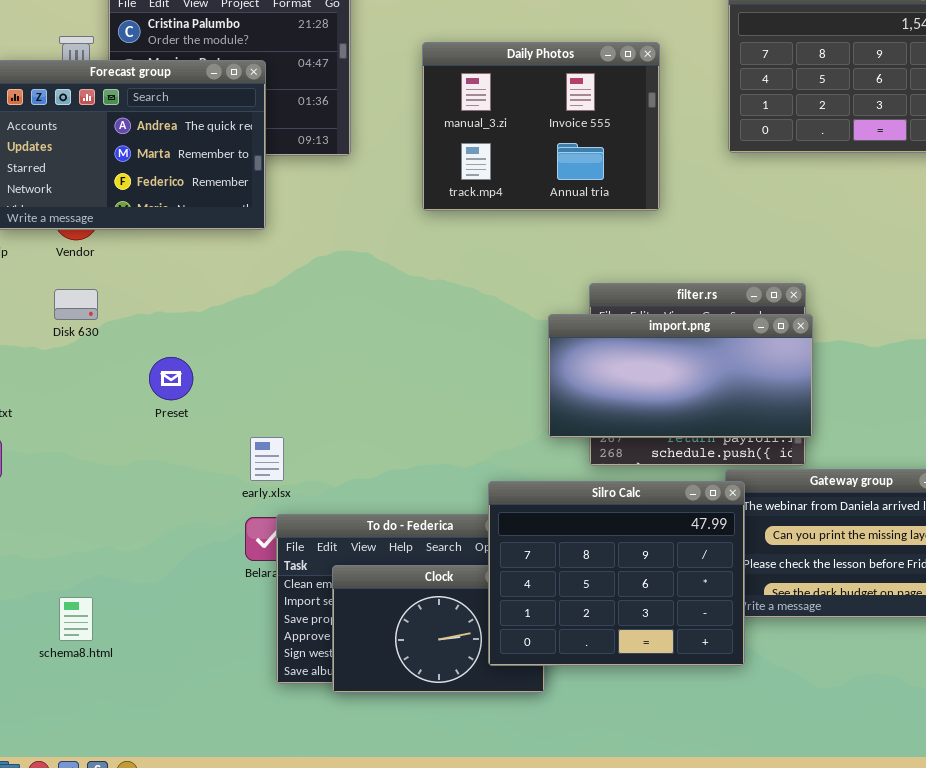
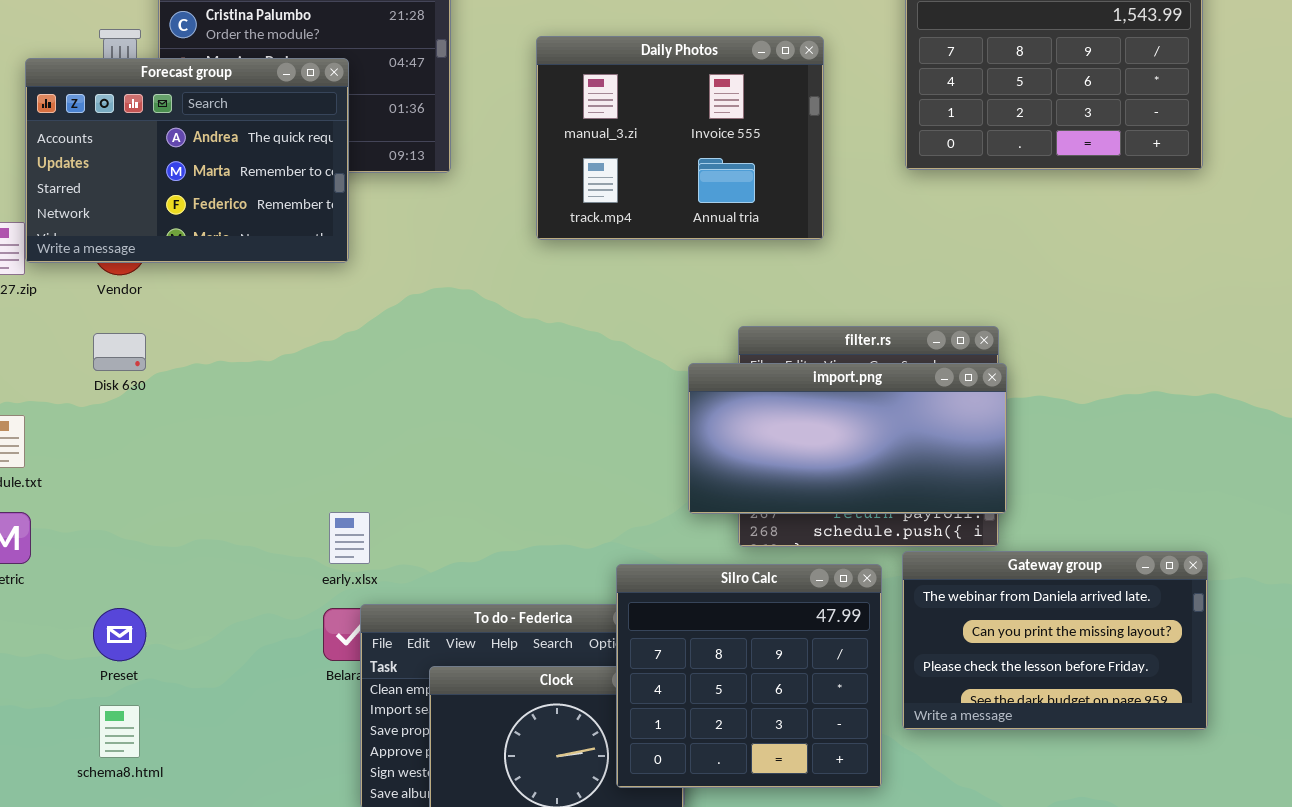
Preset: [149,357,193,400] -> [93,608,146,661], moved
Silro Calc: [488,481,745,666] -> [616,564,882,788], resized

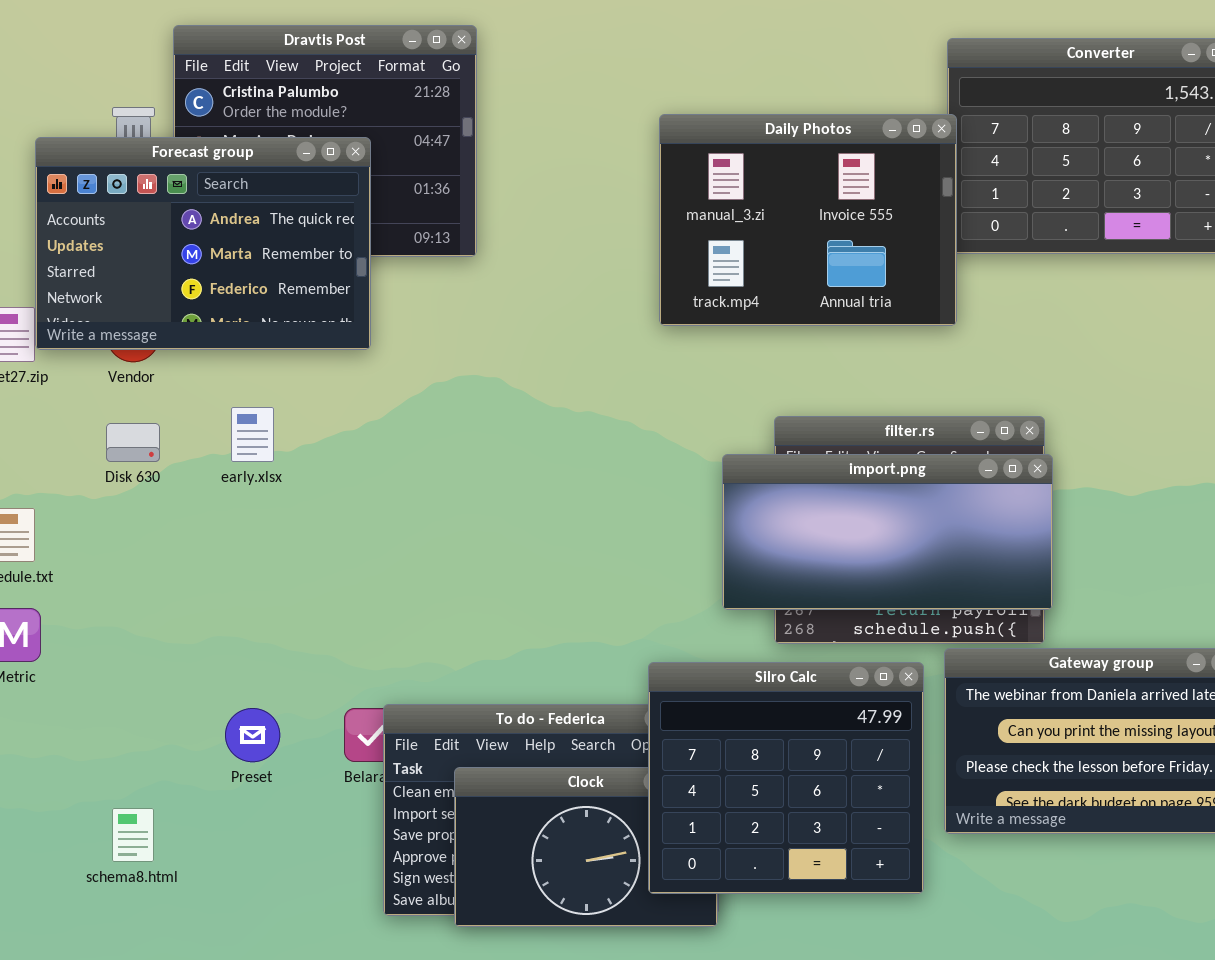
Daily Photos: [536,36,824,240] -> [659,114,957,326], moved
early.xlsx: [329,512,370,564] -> [231,407,274,462], moved
Preset: [93,608,146,661] -> [225,708,280,762], moved

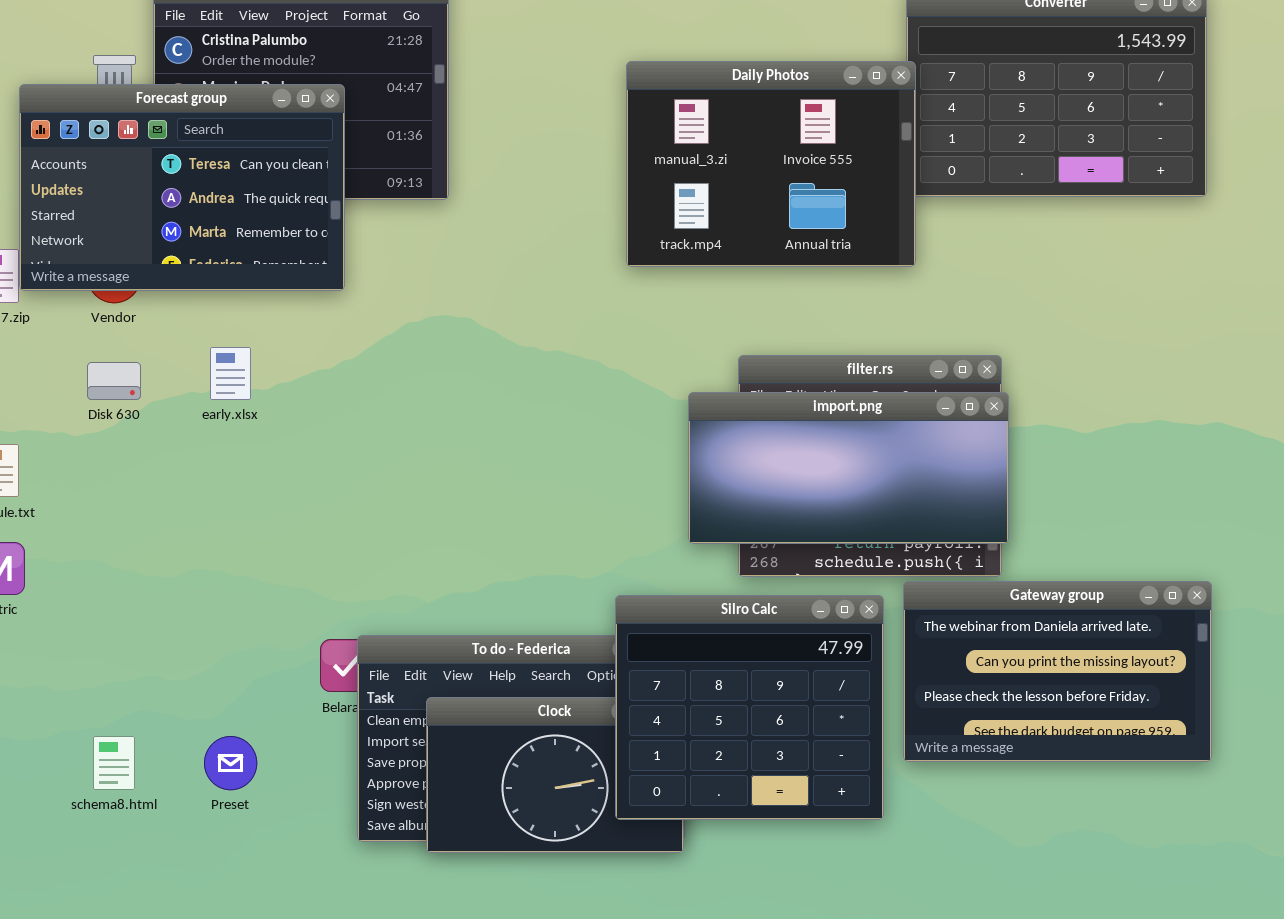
Forecast group: [35,137,371,350] -> [19,84,345,291], scrolled up 1 row
Preset: [225,708,280,762] -> [204,736,257,790], moved

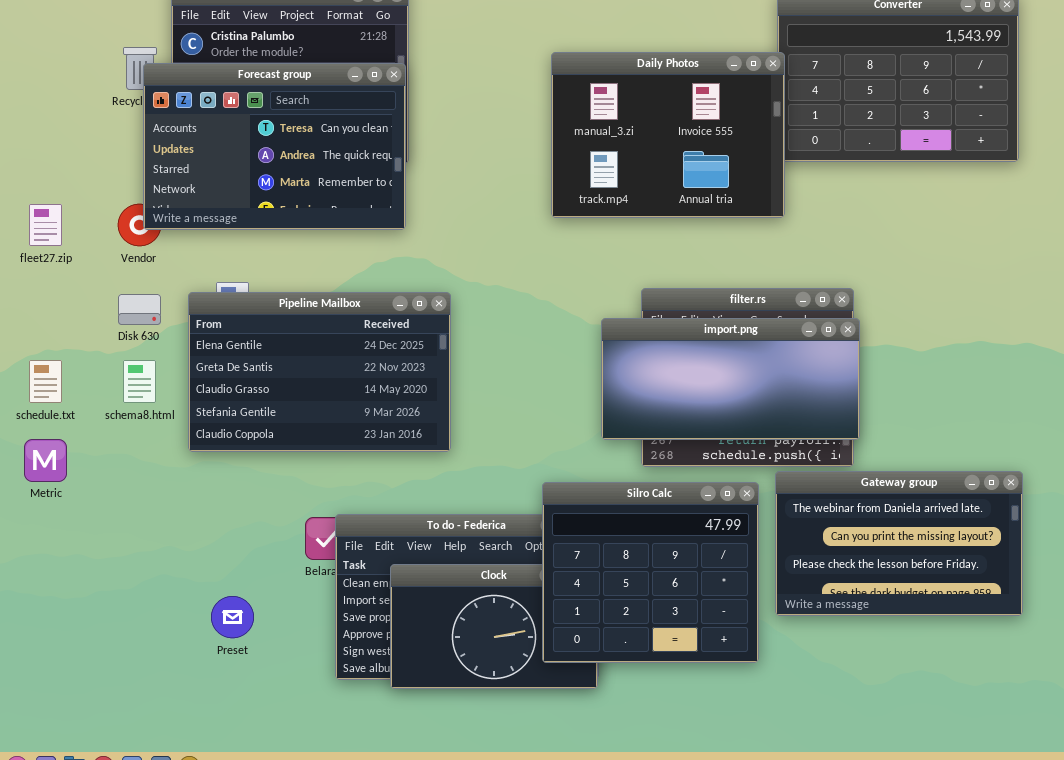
Forecast group: [19,84,345,291] -> [143,63,406,230], moved
Pipeline Mailbox: none -> [188,292,451,452], opened
schema8.html: [93,736,135,790] -> [123,360,156,403], moved

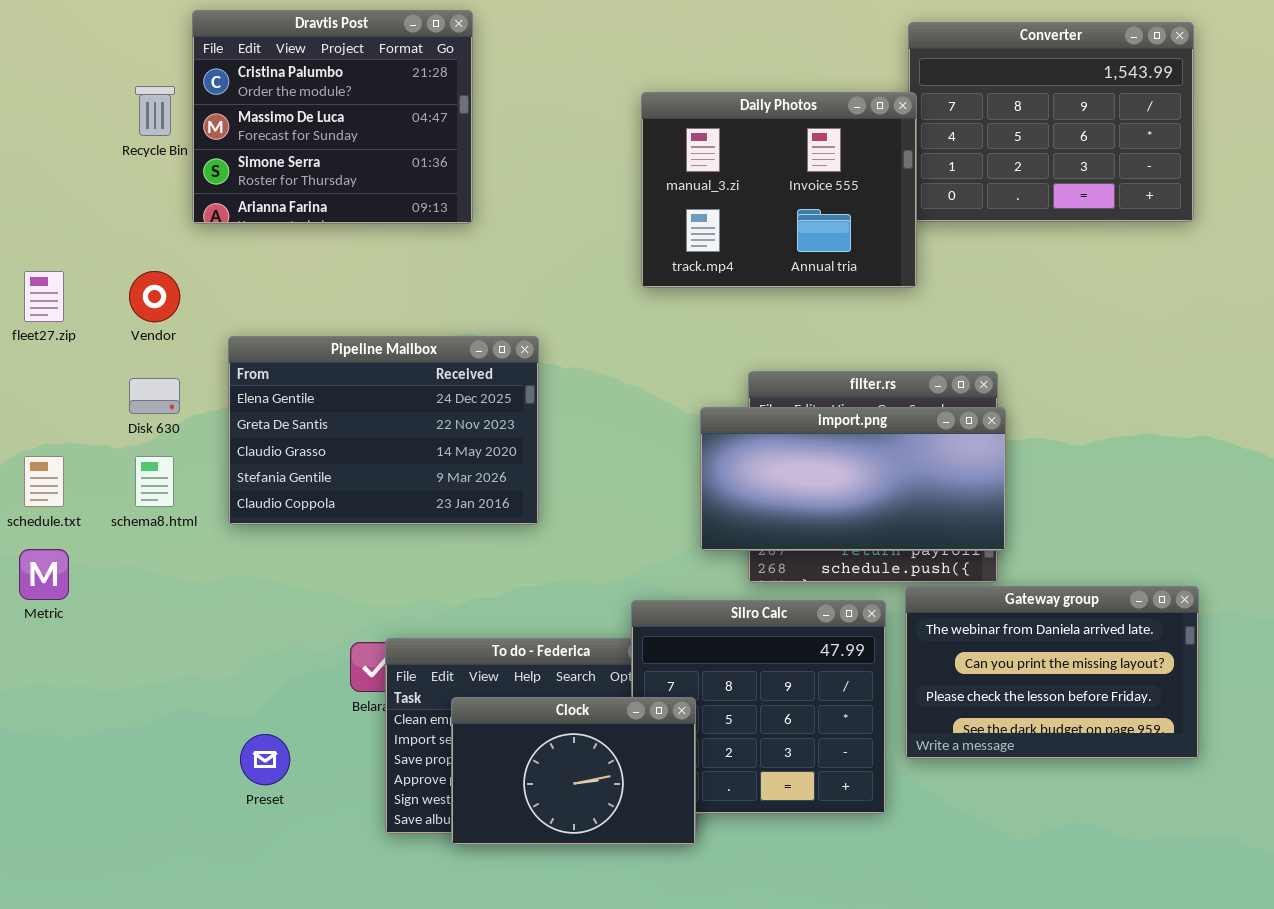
Forecast group: [143,63,406,230] -> none, closed
Pipeline Mailbox: [188,292,451,452] -> [228,336,539,525], moved
Clock: [390,564,598,689] -> [451,697,696,845], raised

